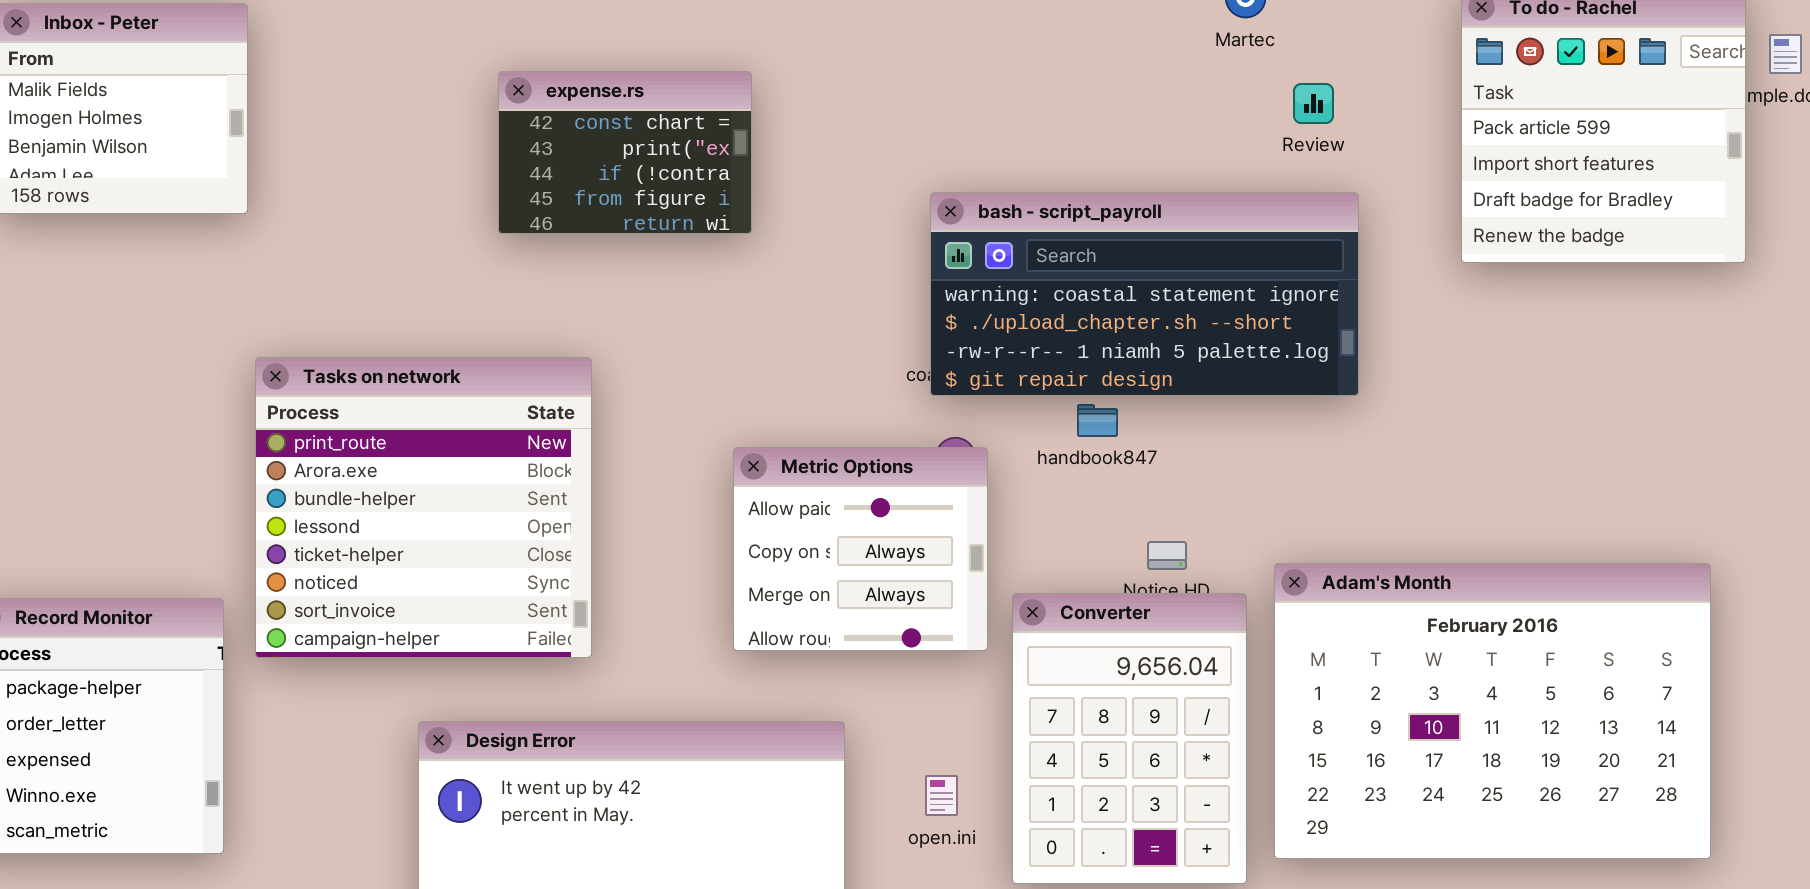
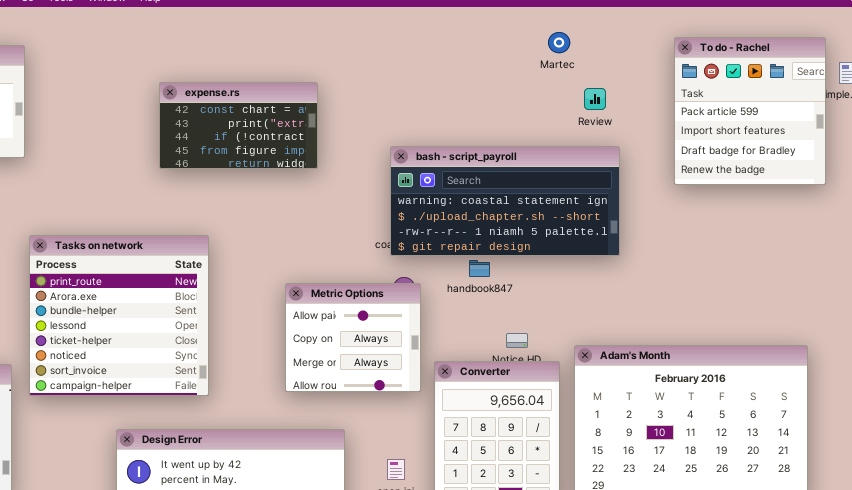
expense.rs: [498,71,752,234] -> [159,82,318,169], resized

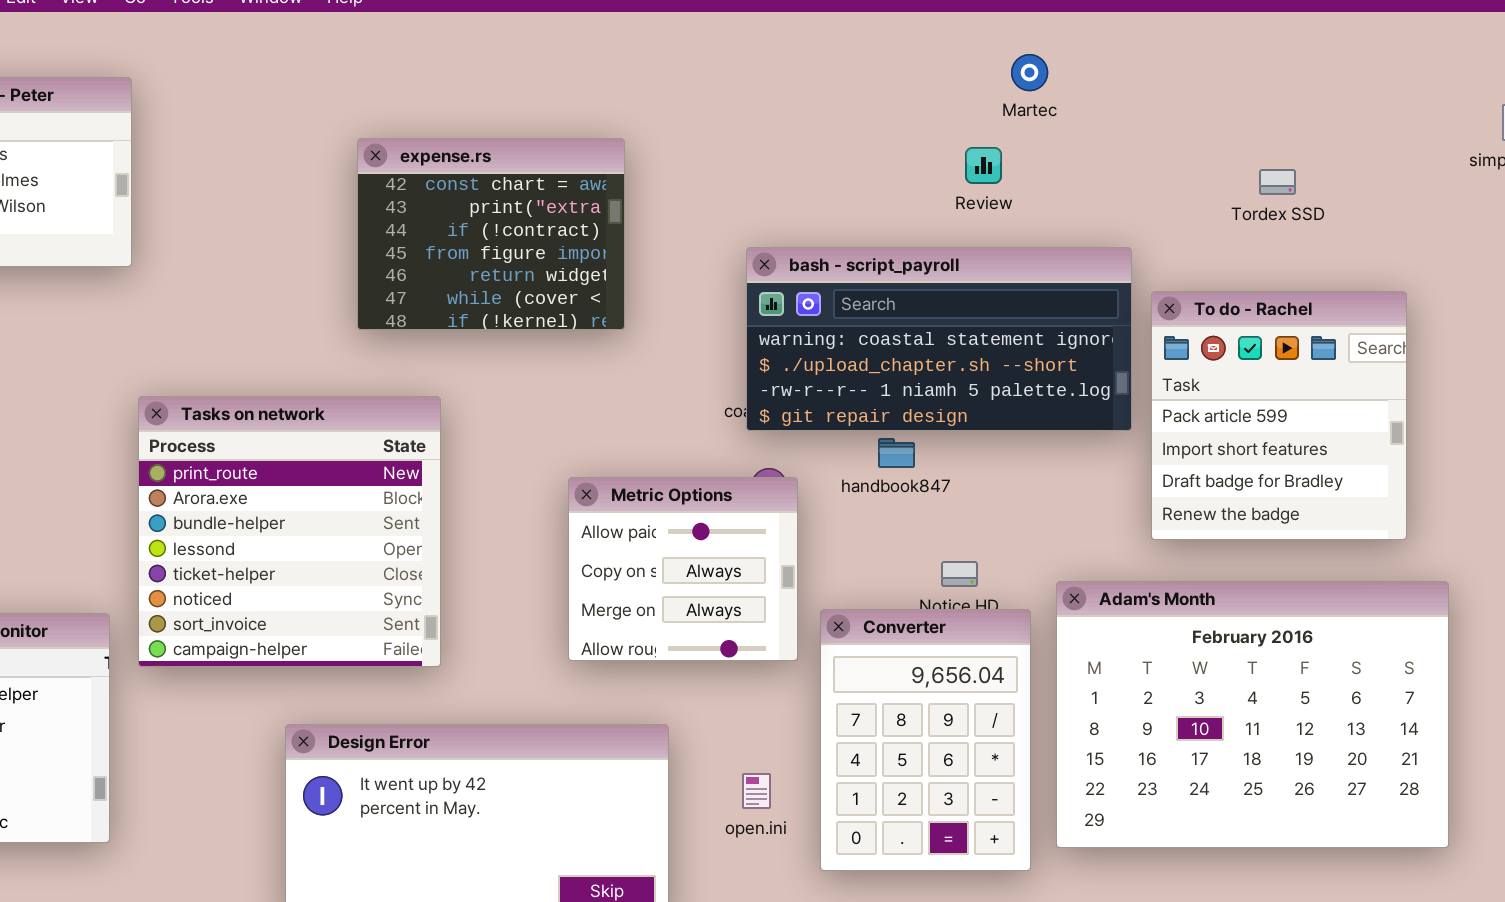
To do - Rachel: [674,37,826,185] -> [1151,291,1407,540], moved
expense.rs: [159,82,318,169] -> [357,138,625,330], resized
Review: [584,88,606,110] -> [965,147,1002,184], moved

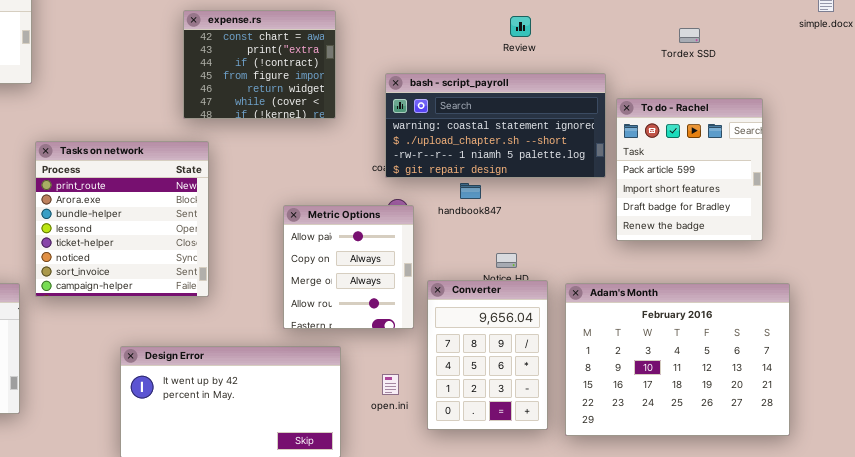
expense.rs: [357,138,625,330] -> [183,10,336,119], moved
Tasks on network: [138,396,441,667] -> [35,141,209,297], moved
Metric Options: [568,477,798,661] -> [283,205,414,329], resized
Adam's Month: [1056,581,1449,848] -> [565,283,790,436], moved

